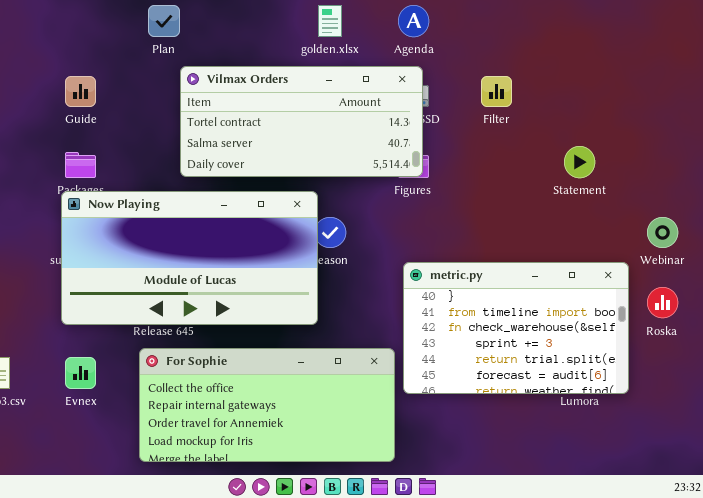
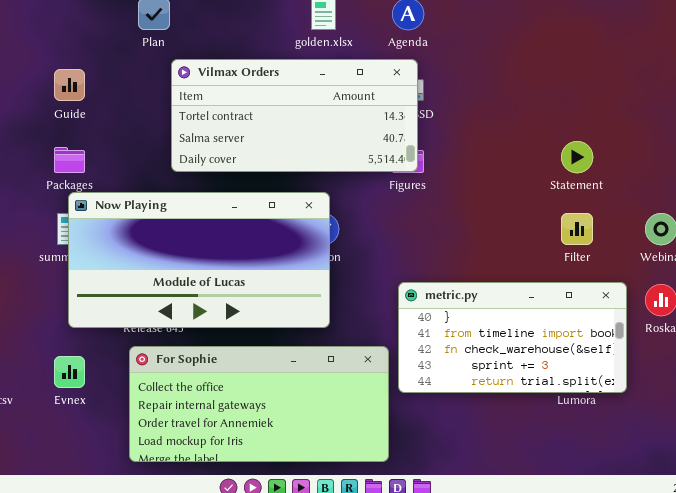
Filter: [481,76,512,107] -> [561,213,593,245], moved
Now Playing: [61,191,318,325] -> [68,192,330,328], moved
metric.py: [403,262,629,394] -> [398,282,627,393], resized

